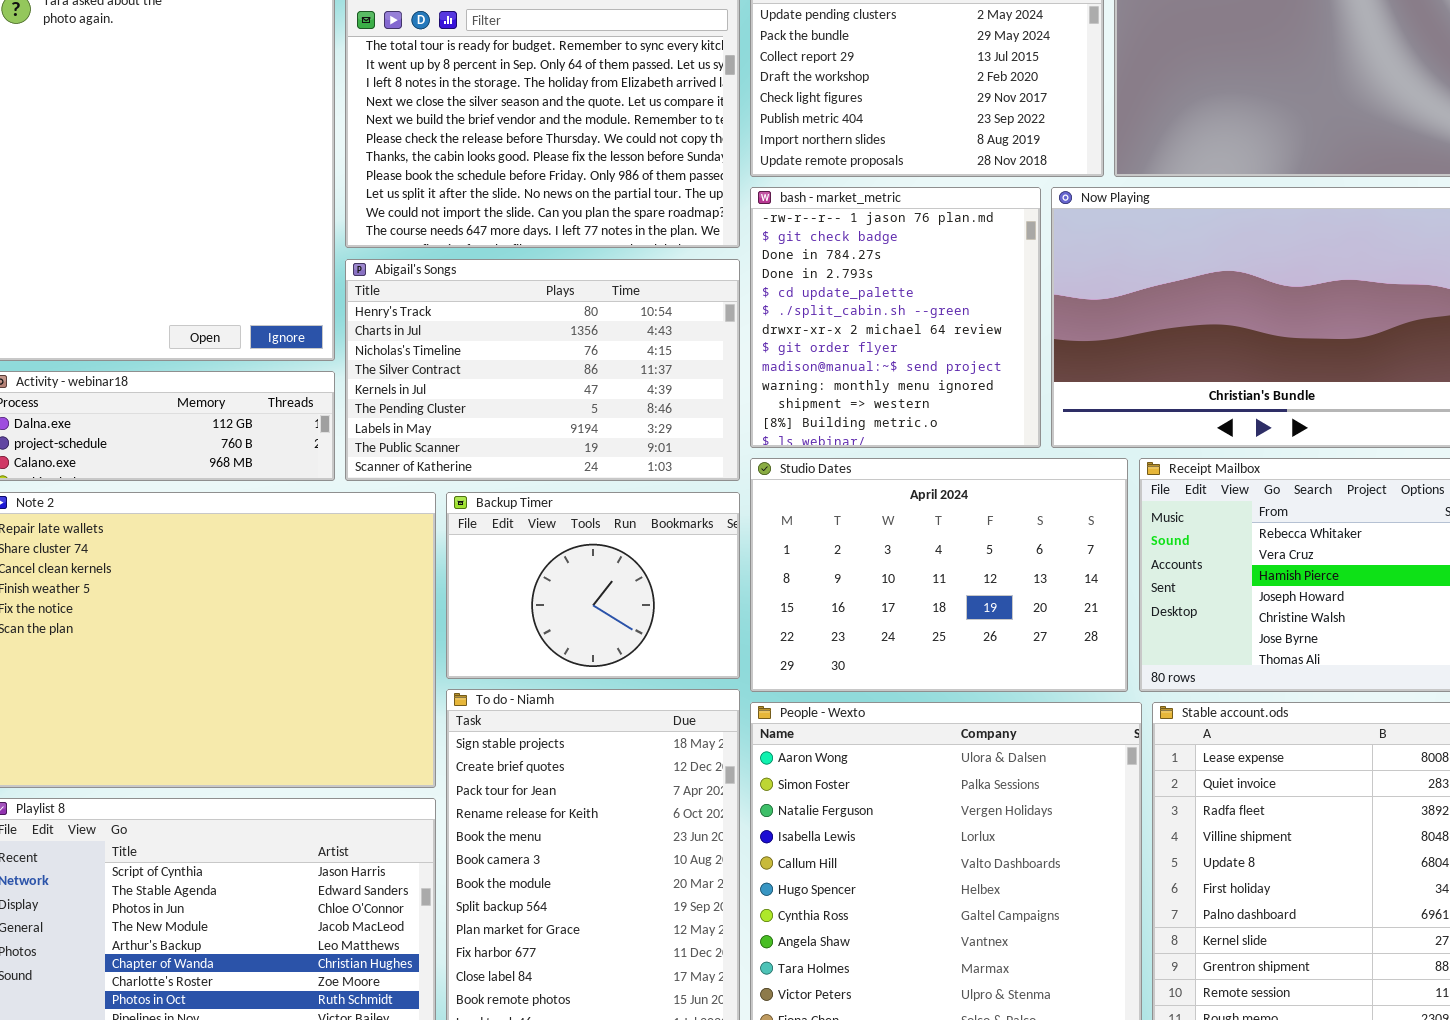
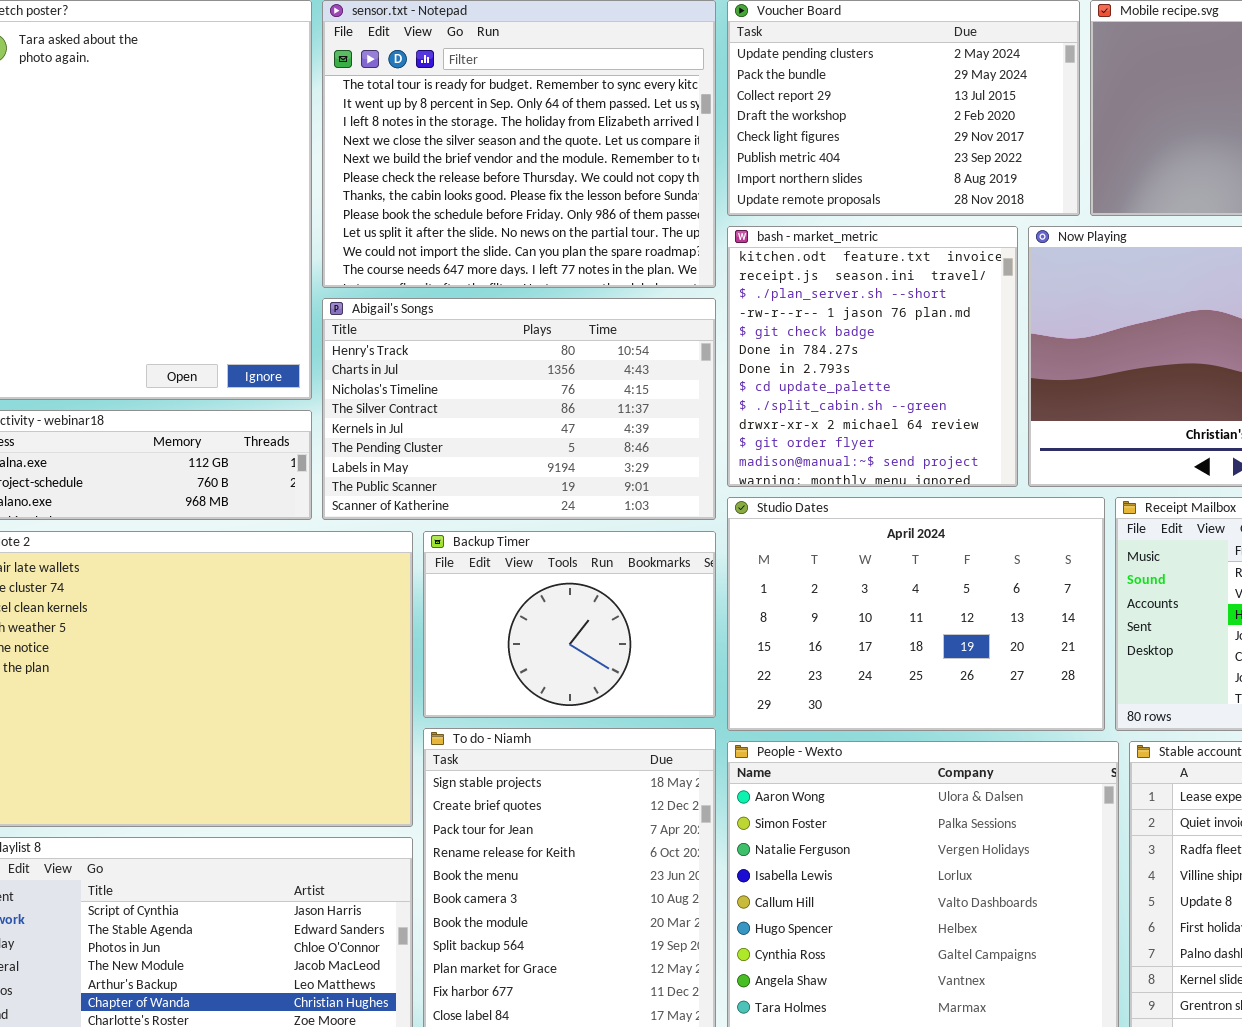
bash - market_metric: [750,187,1041,448] -> [727,226,1018,487], scrolled up 3 rows

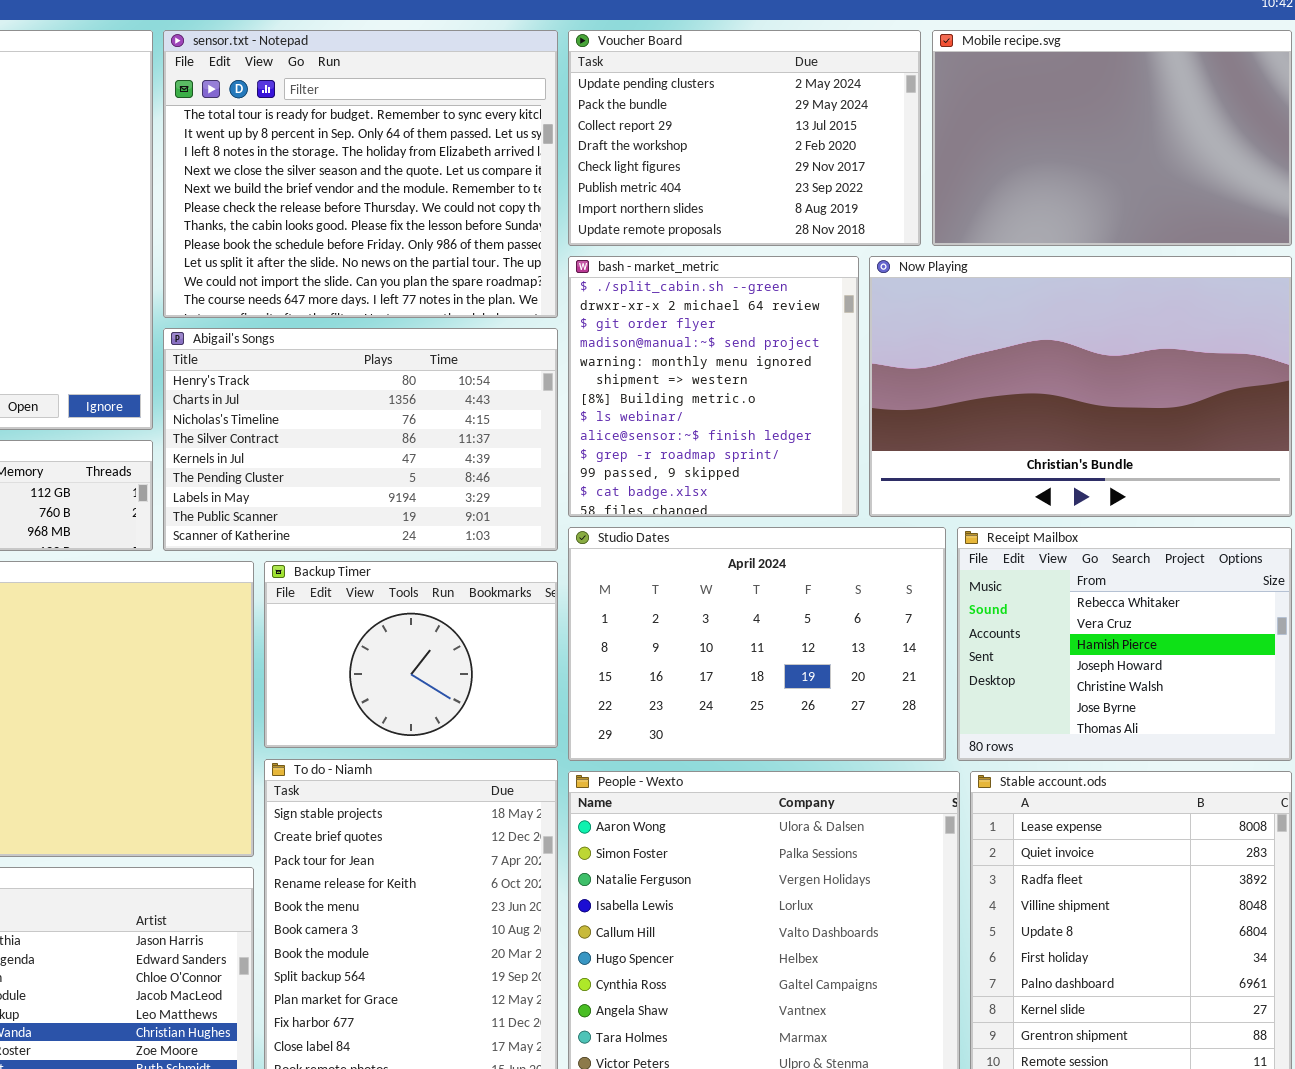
bash - market_metric: [727,226,1018,487] -> [568,256,859,517], scrolled down 8 rows

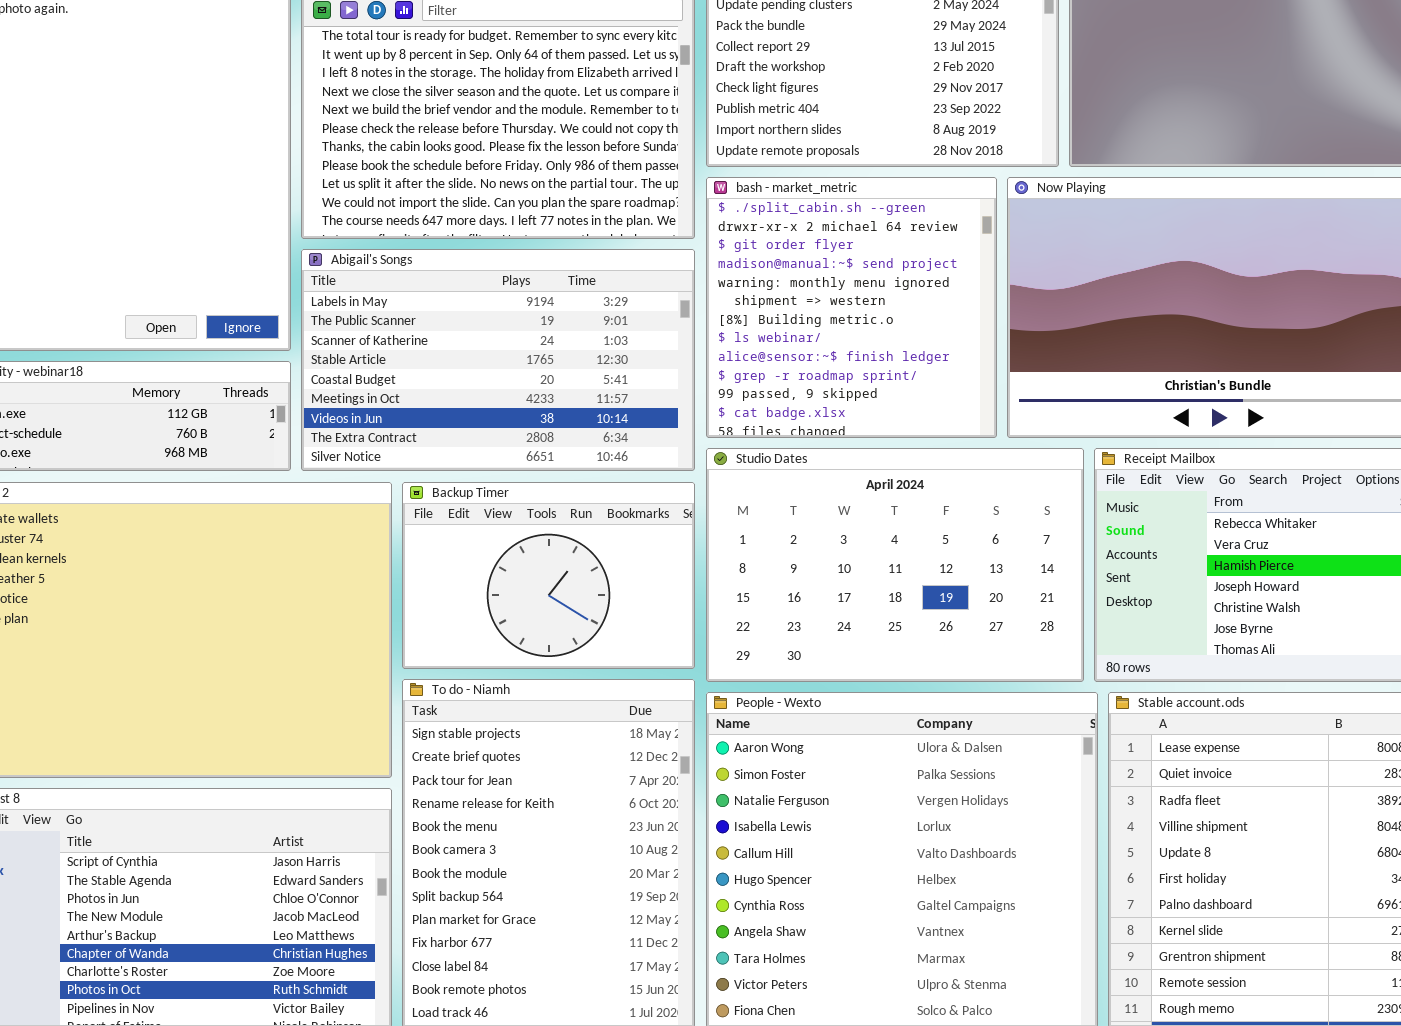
Abigail's Songs: [163,328,558,551] -> [301,249,695,471], scrolled down 6 rows

